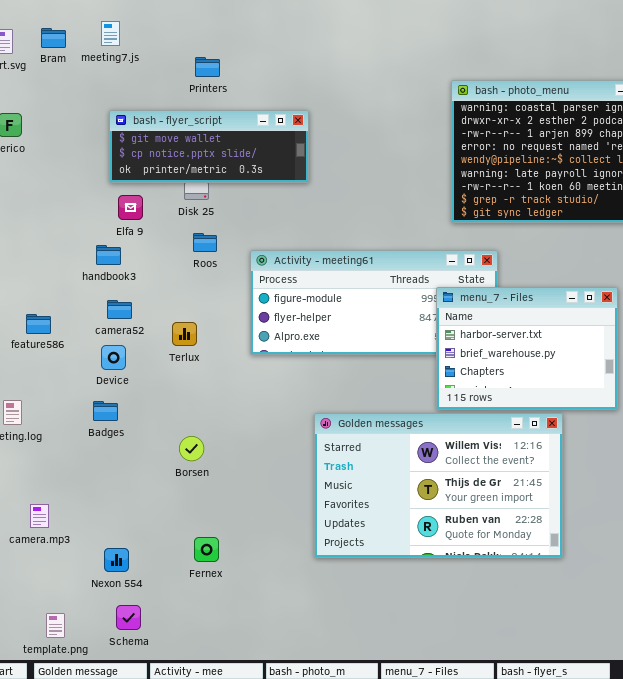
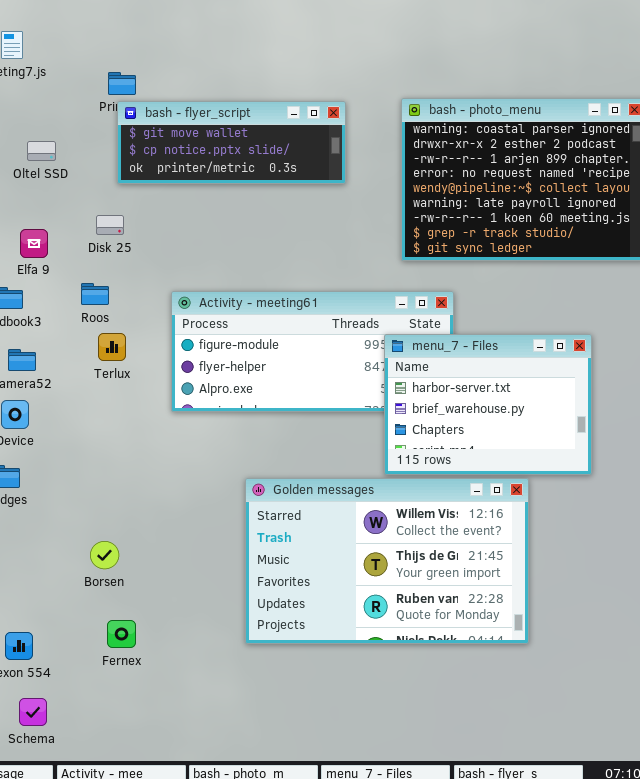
bash - flyer_script: [109,110,309,183] -> [117,101,346,184], moved
Roos: [193,233,217,252] -> [81,283,109,305], moved
Terlux: [172,322,197,346] -> [98,333,126,361], moved
Borsen: [179,436,204,461] -> [90,541,119,569], moved

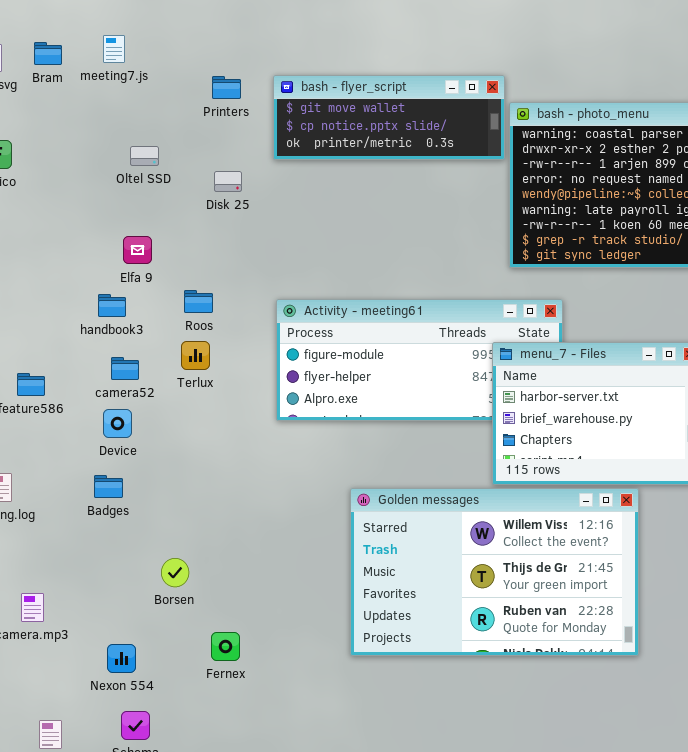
bash - flyer_script: [117,101,346,184] -> [273,75,505,160], moved
Disk 25: [96,215,124,235] -> [214,171,242,192], moved
Terlux: [98,333,126,361] -> [181,341,210,370], moved
Borsen: [90,541,119,569] -> [161,558,189,587], moved

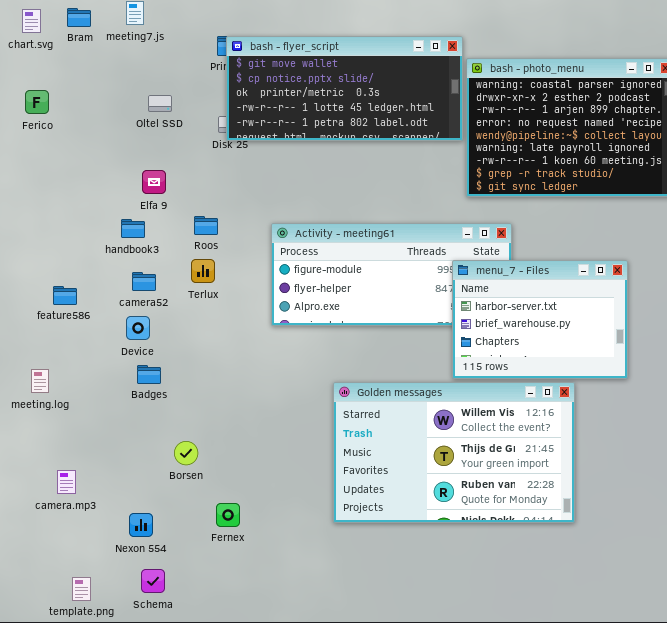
bash - flyer_script: [273,75,505,160] -> [226,36,463,141], resized
Badges: [94,475,123,498] -> [137,365,161,384], moved

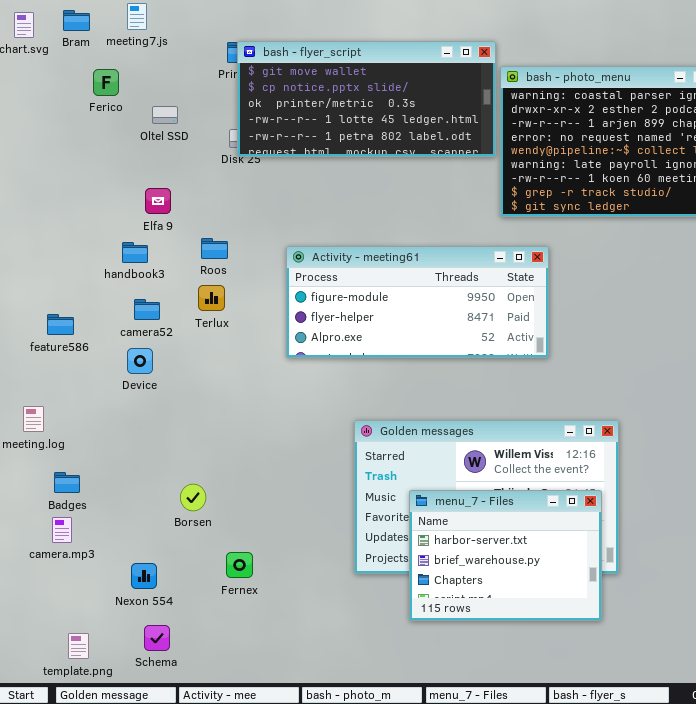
Ferico: [25,90,49,114] -> [93,69,119,96], moved
menu_7 - Files: [452,260,628,379] -> [409,490,602,621], moved
Badges: [137,365,161,384] -> [54,472,80,493], moved

